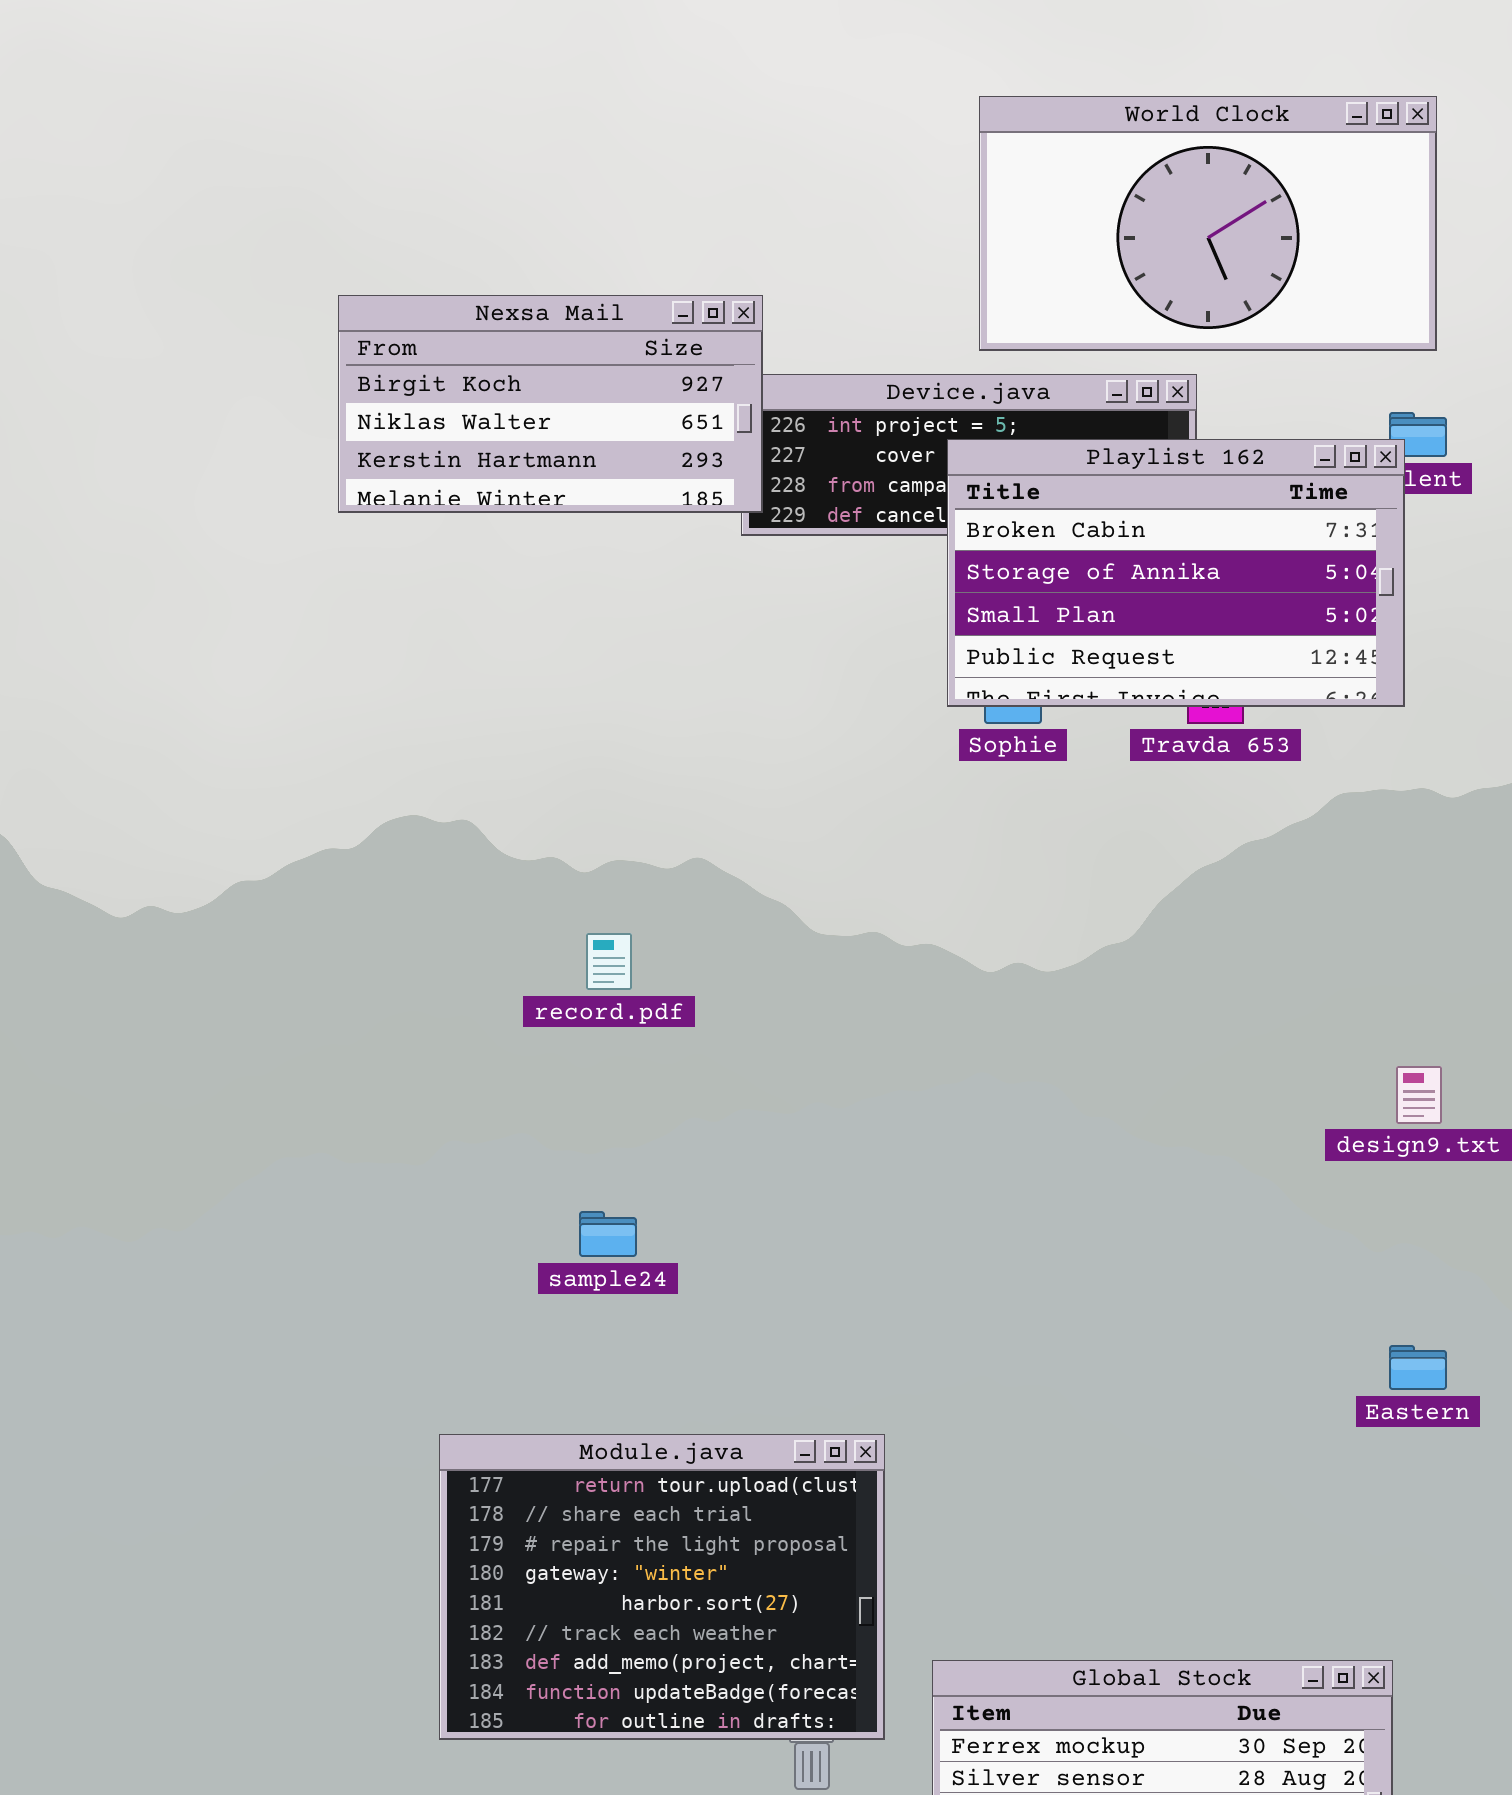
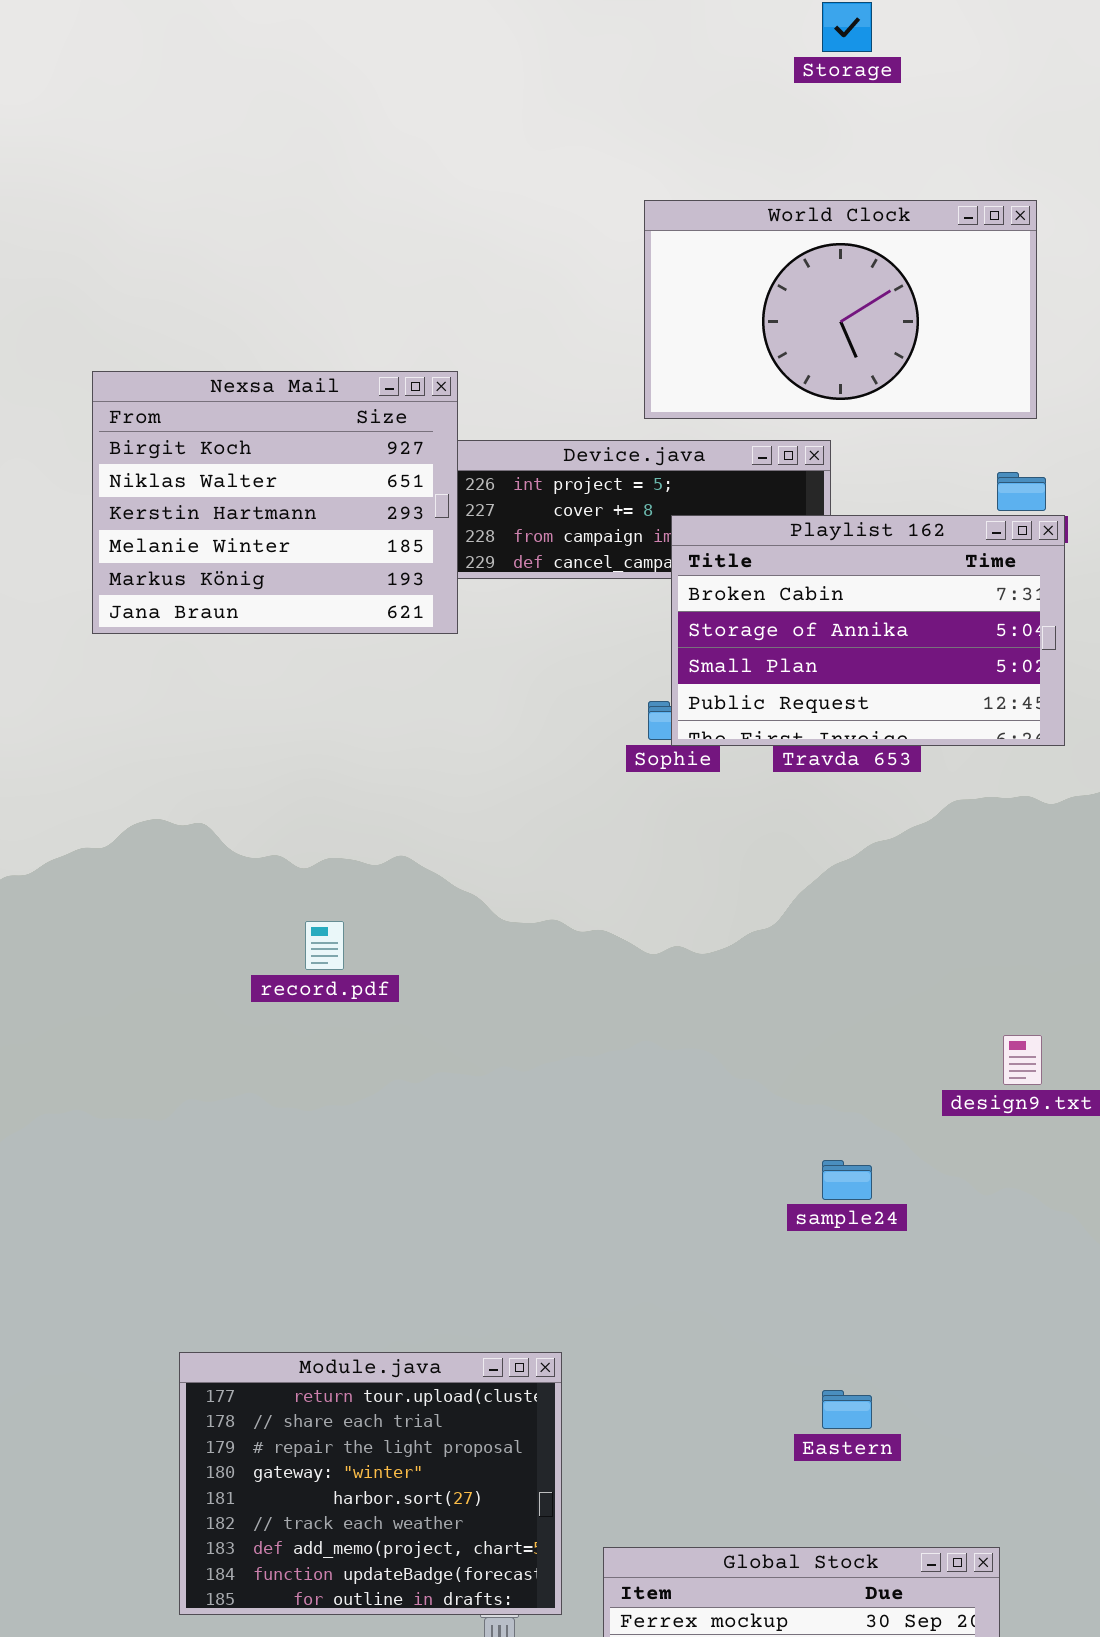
Nexsa Mail: [338,295,763,513] -> [92,371,458,634], resized
Playlist 162: [947,439,1405,707] -> [671,515,1065,746], moved
sample24: [579,1211,637,1257] -> [822,1160,872,1200], moved
Eastern: [1389,1345,1447,1390] -> [822,1390,872,1429], moved

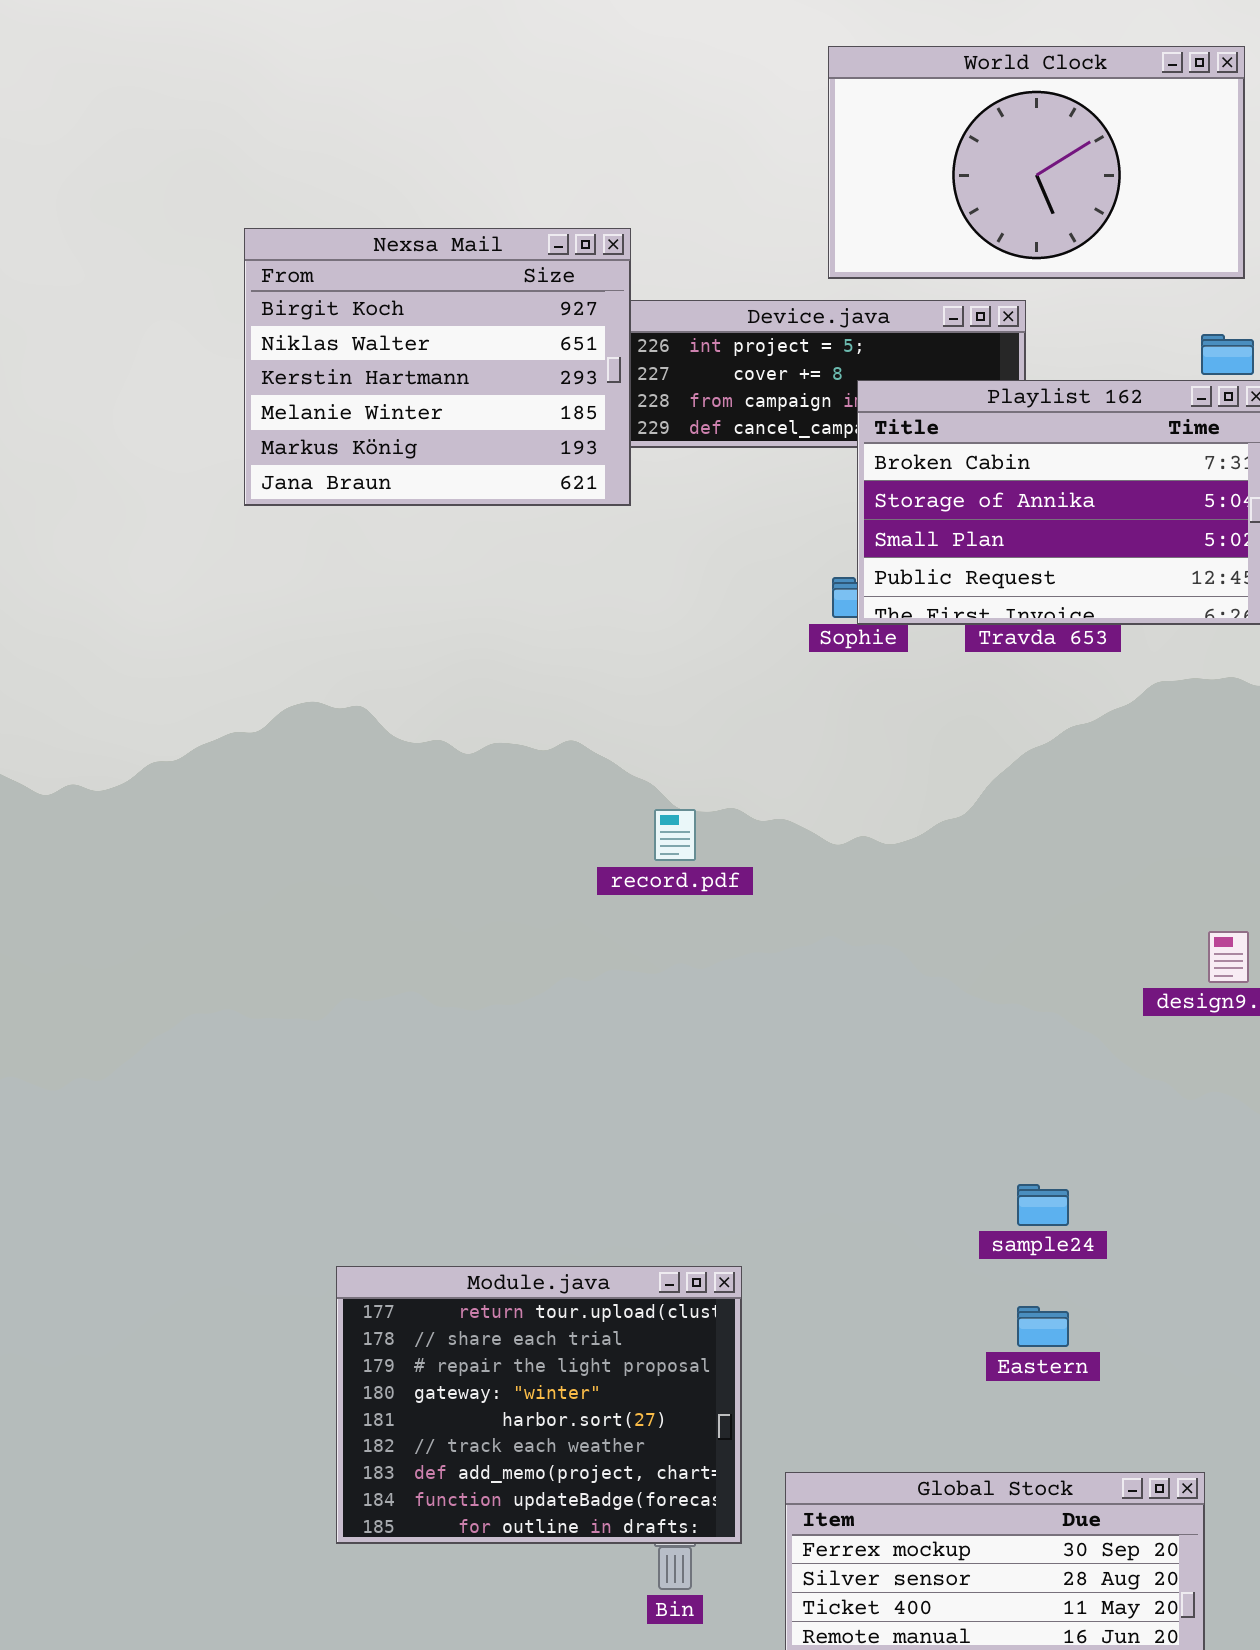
record.pdf: [305,921,344,970] -> [654,809,696,861], moved
sample24: [822,1160,872,1200] -> [1017,1184,1069,1226], moved

